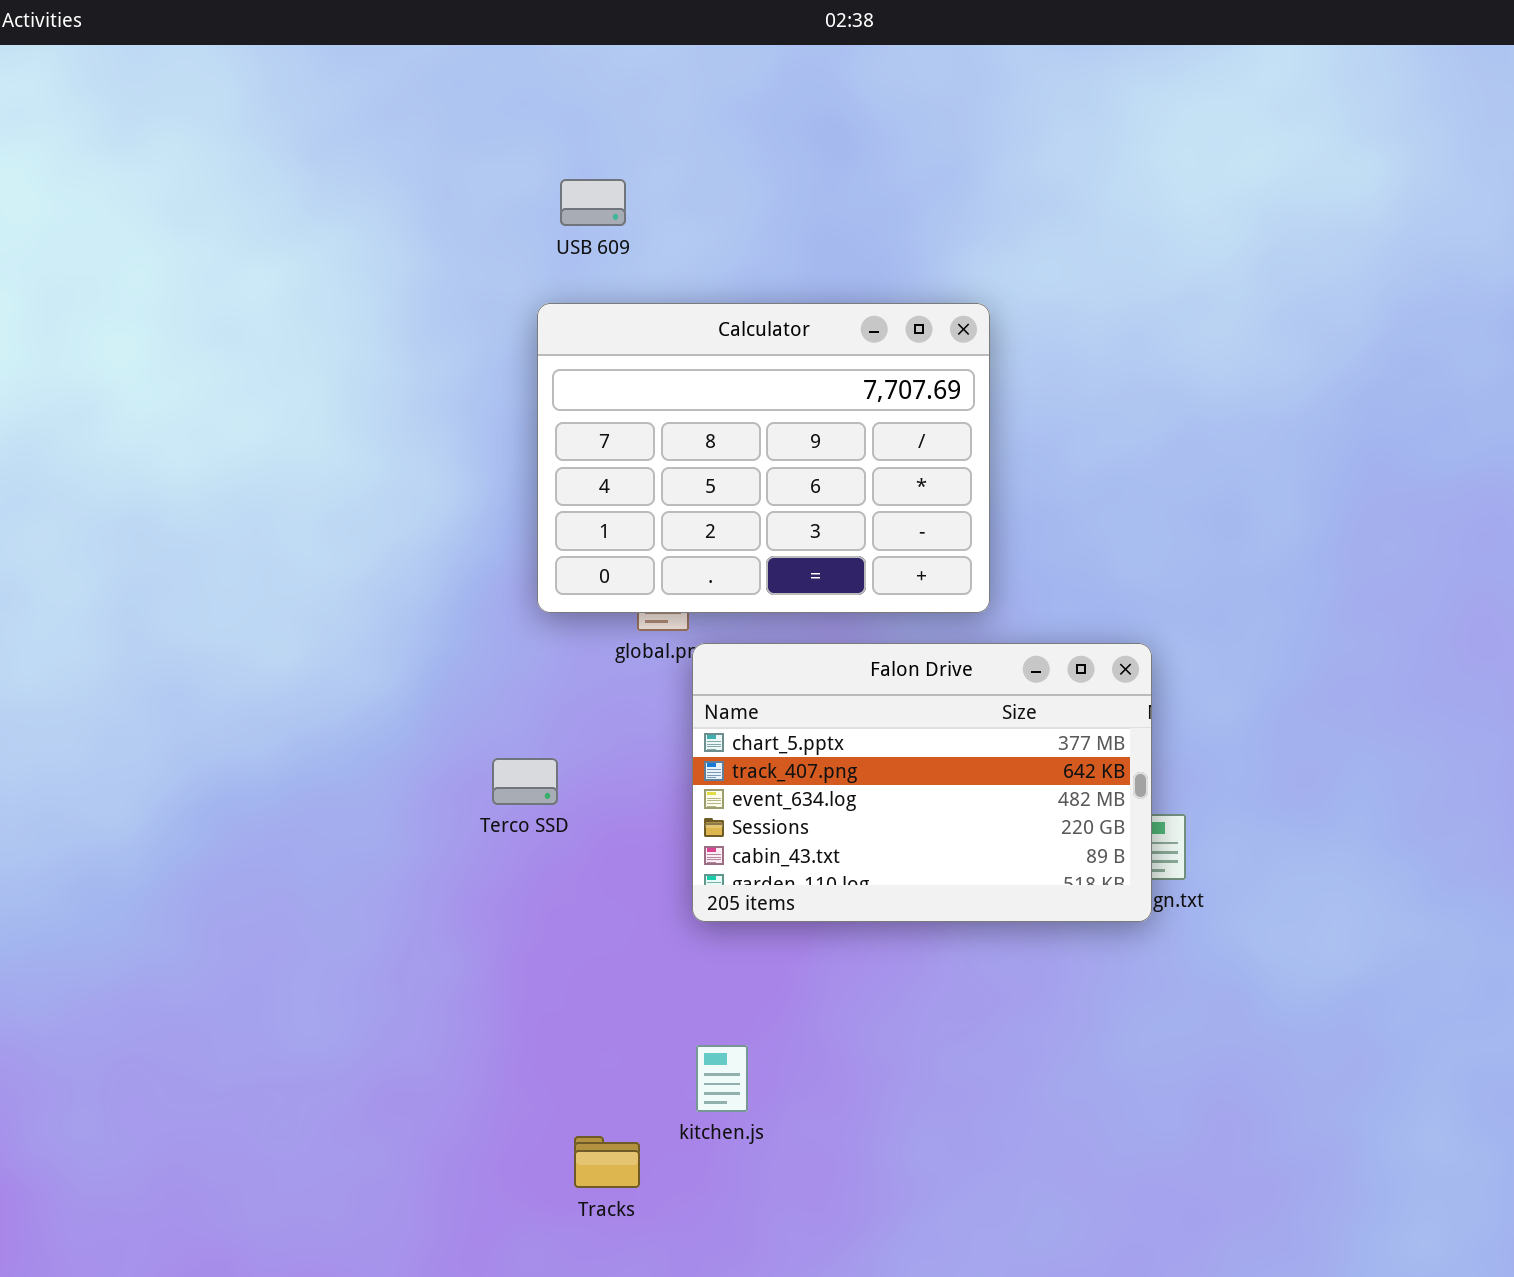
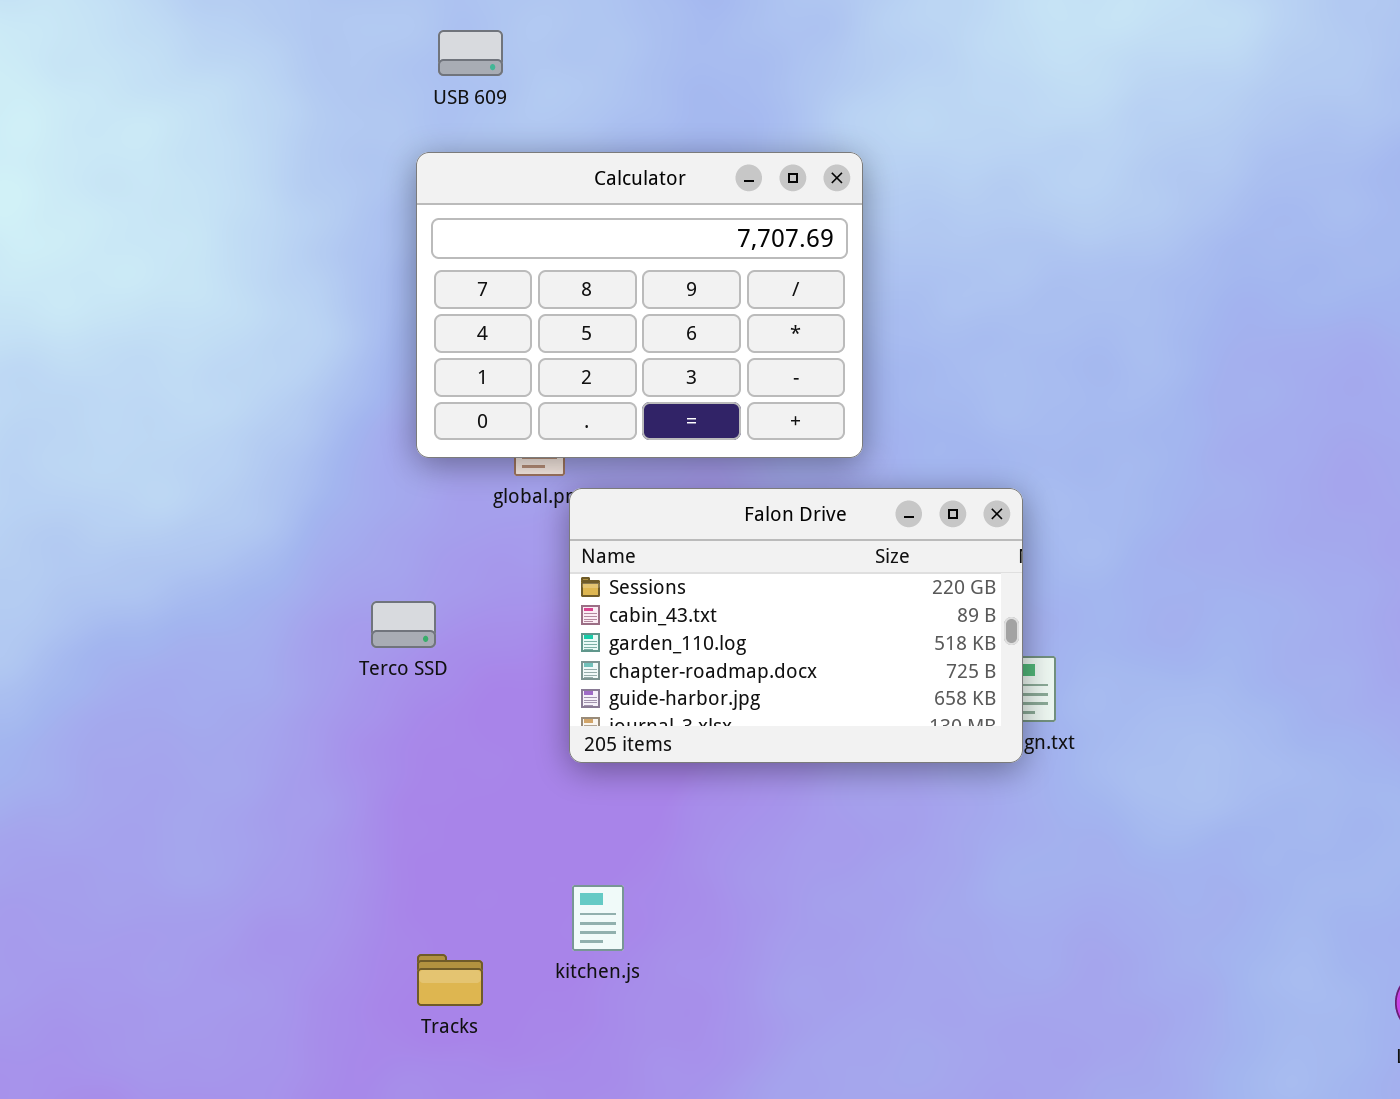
Falon Drive: [692,643,1152,922] -> [569,488,1023,763], scrolled down 3 rows
Tracks: [574,1136,640,1188] -> [417,954,483,1006], moved

